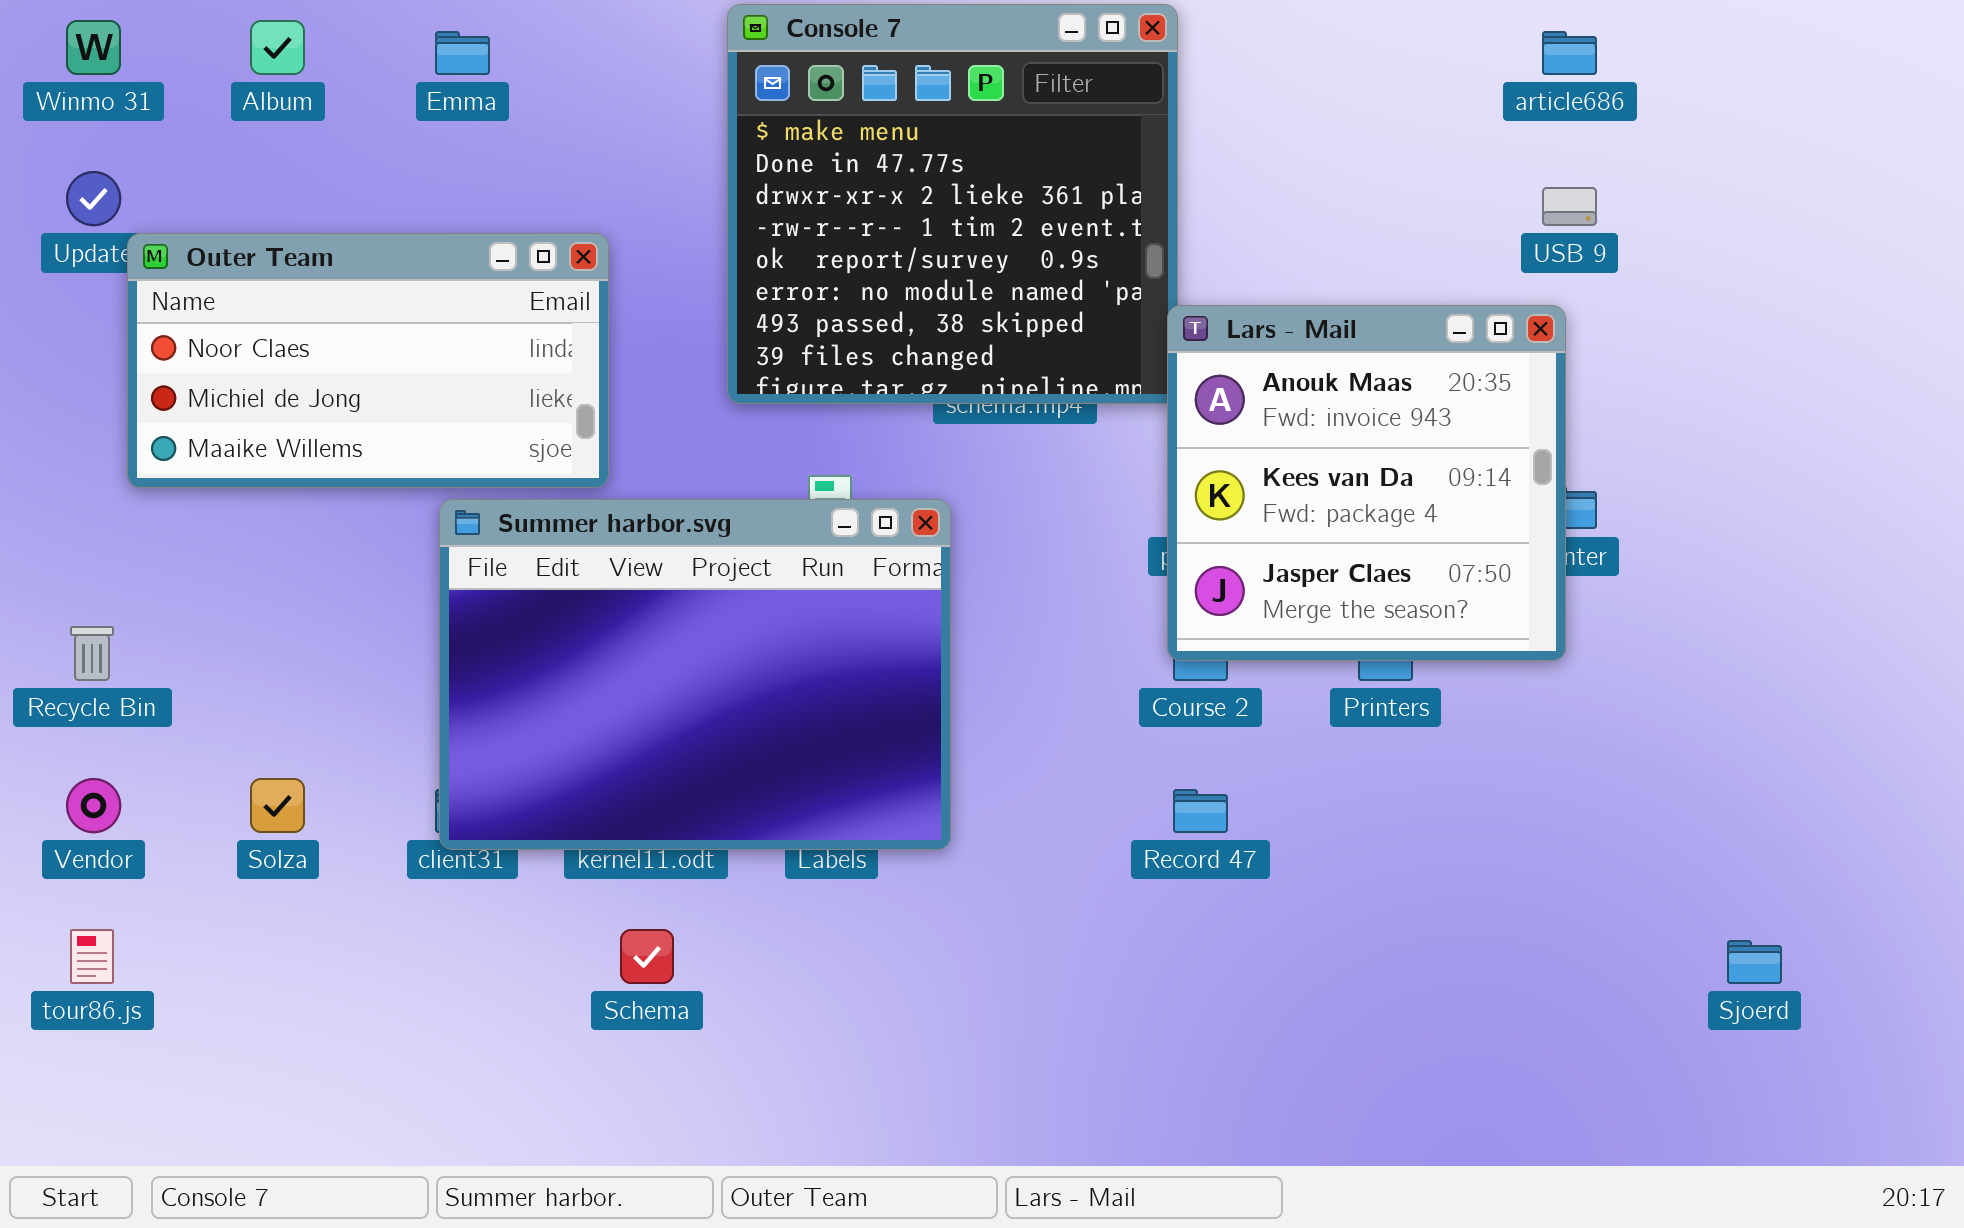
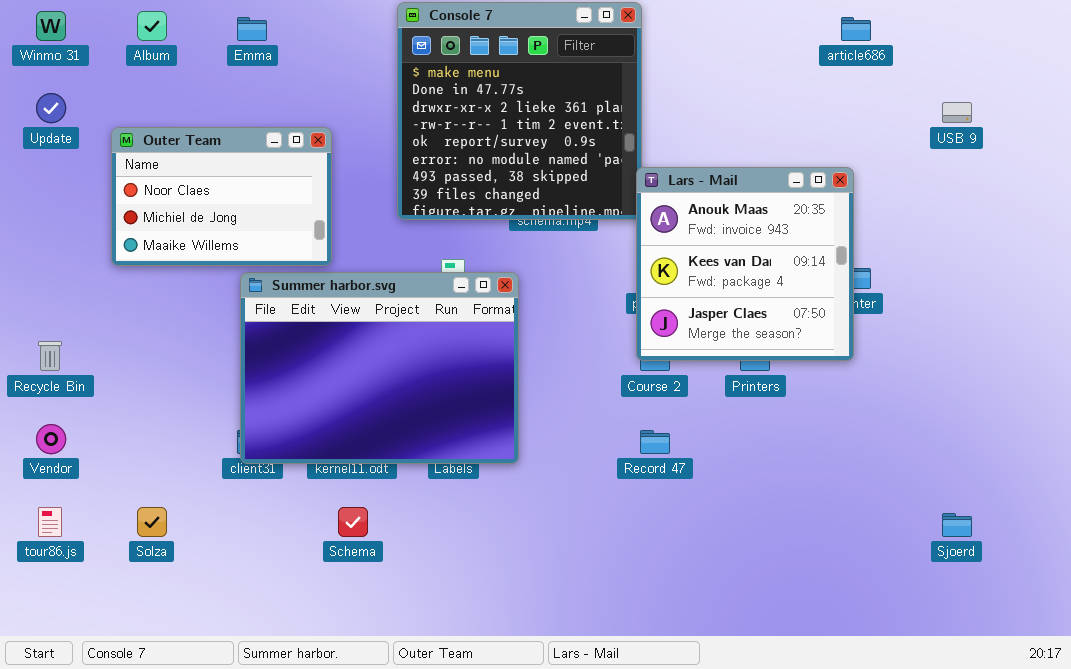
USB 9: [1542,187,1597,226] -> [942,102,972,123], moved
Outer Team: [127,233,609,488] -> [111,127,332,266], resized
Solza: [250,778,305,833] -> [137,507,167,537], moved

